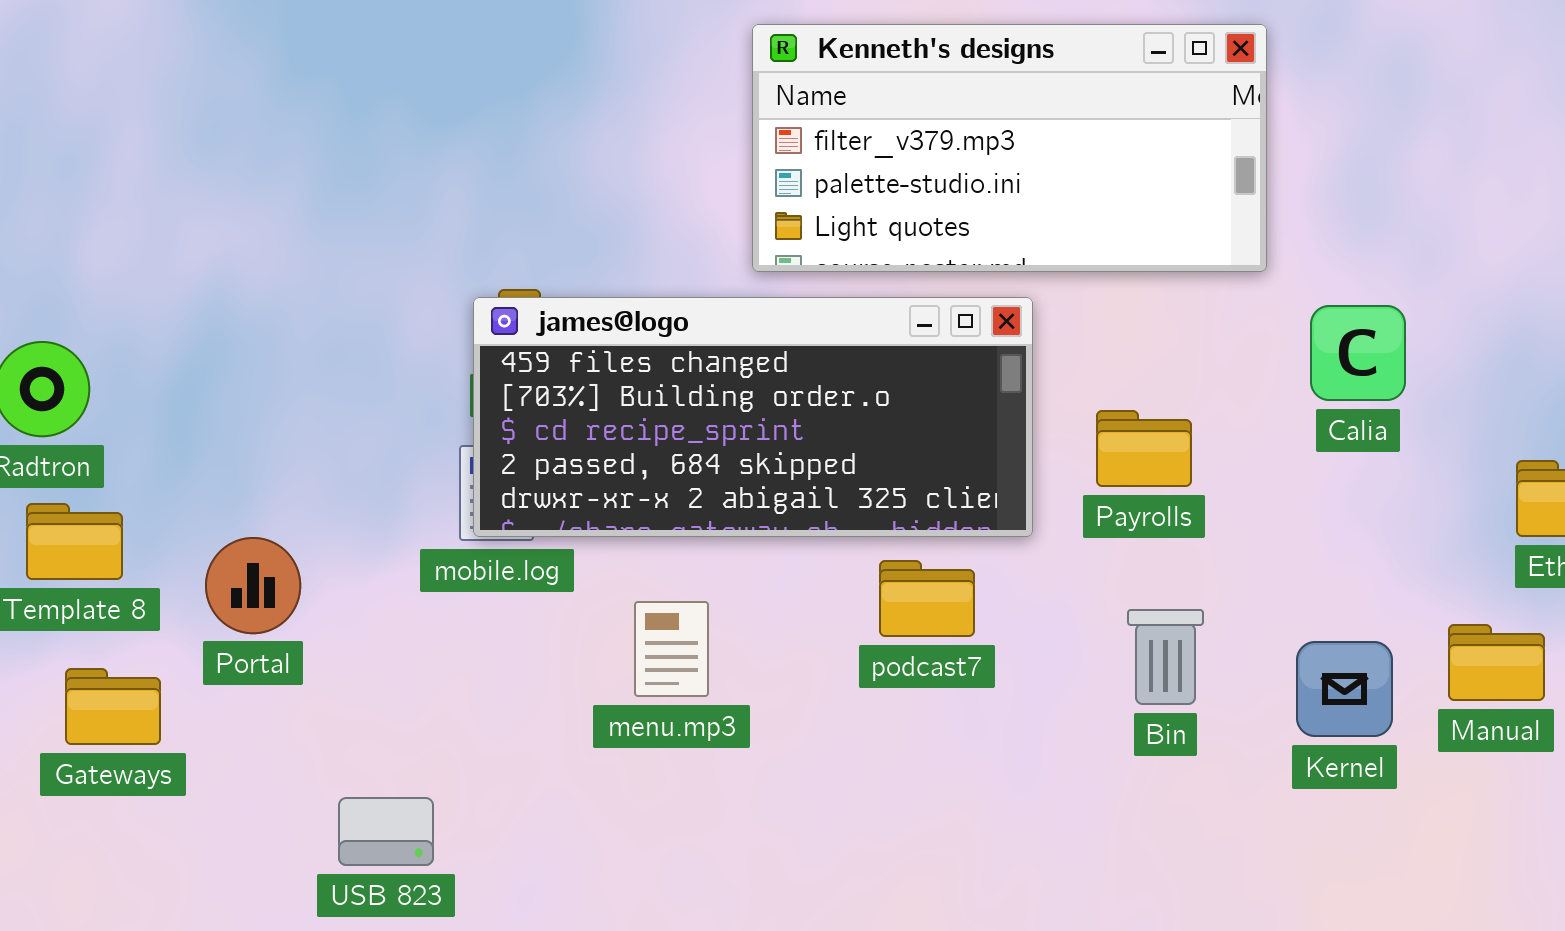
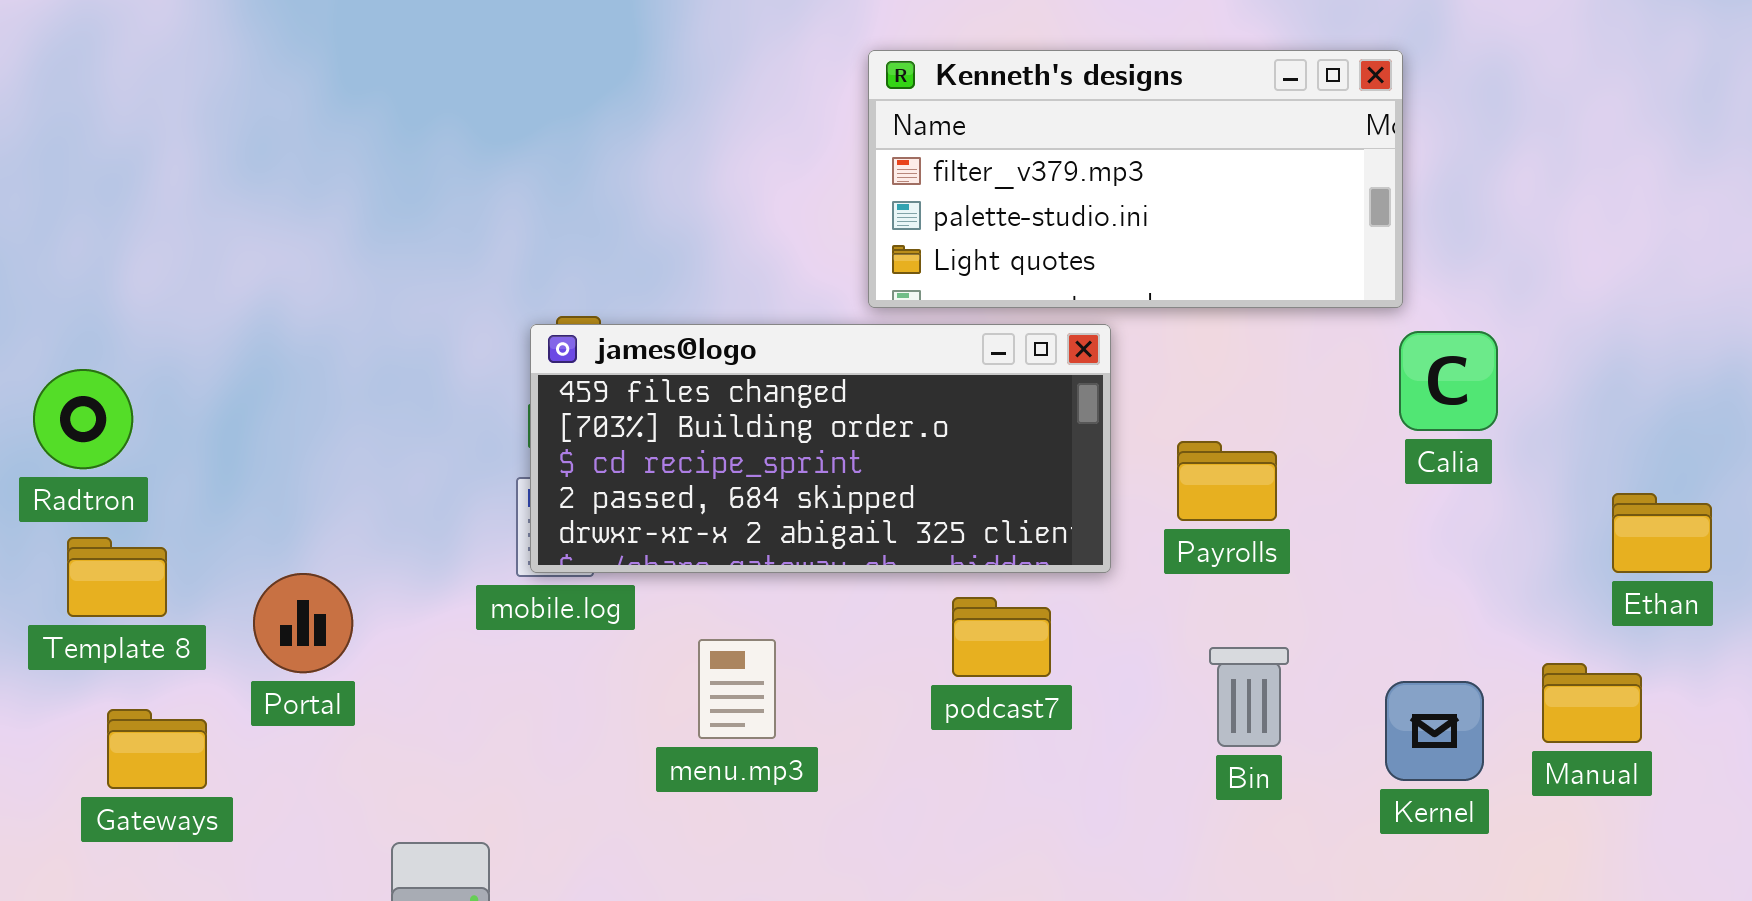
Kenneth's designs: [752,24,1267,272] -> [868,50,1403,308], moved

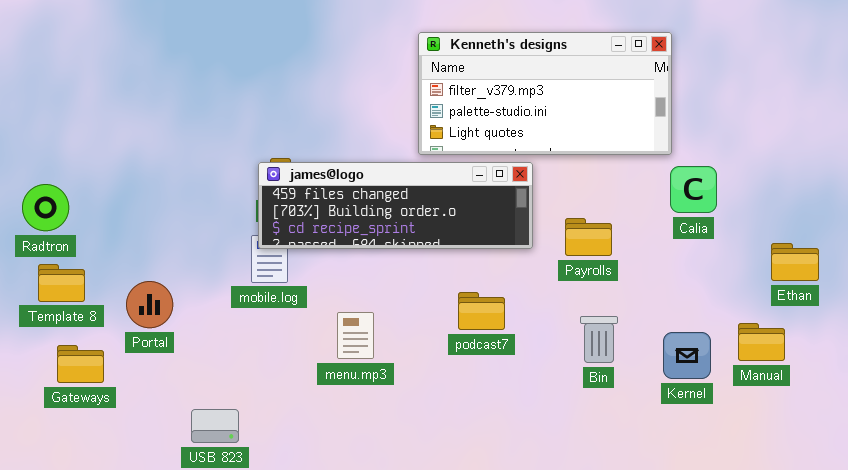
james@logo: [530,324,1111,573] -> [258,162,533,249], resized

